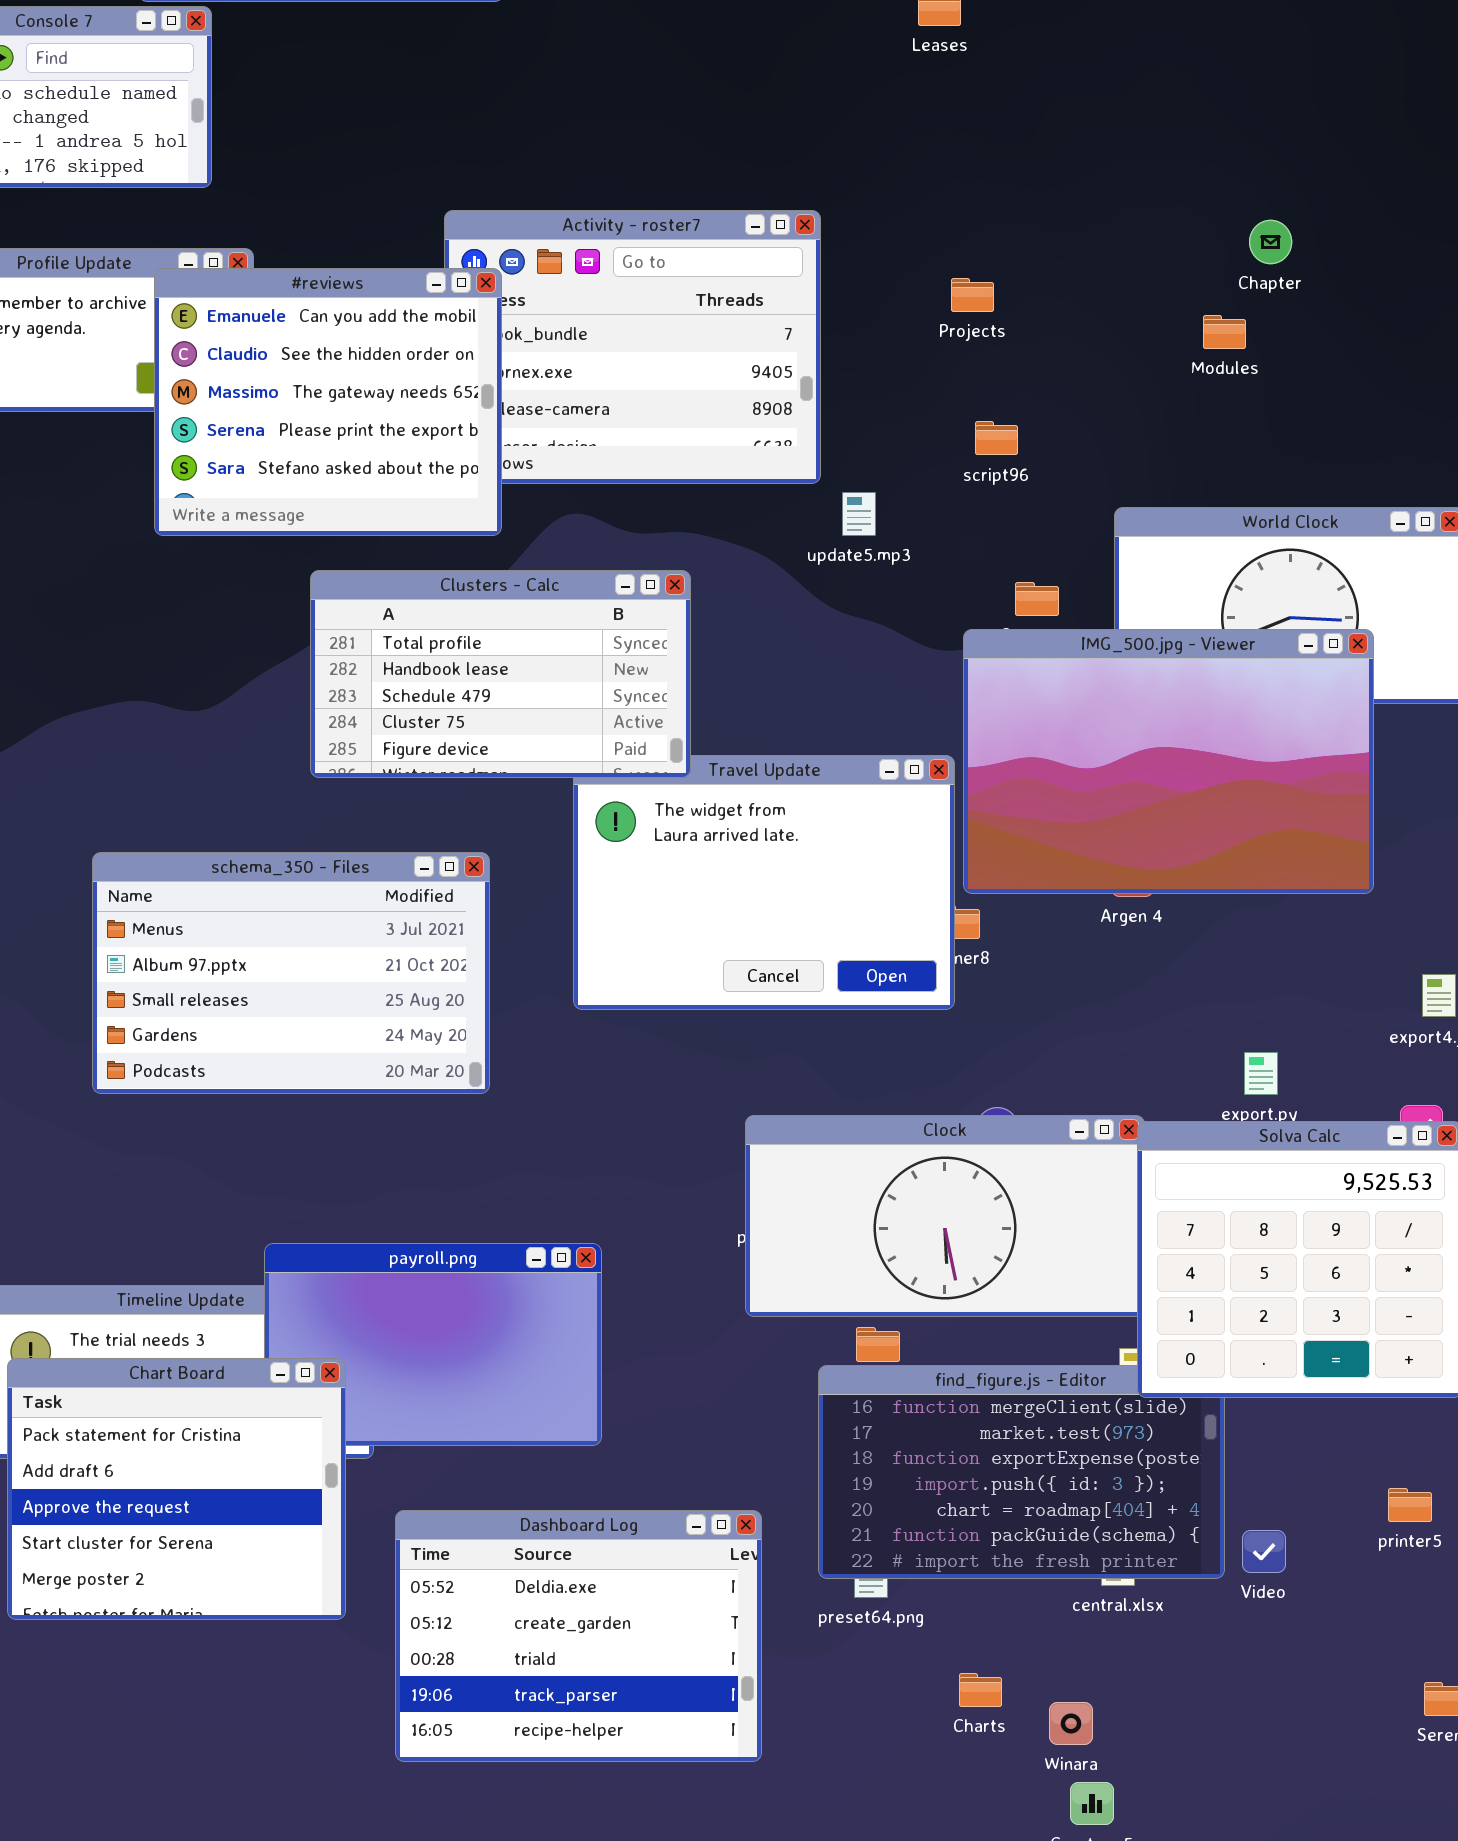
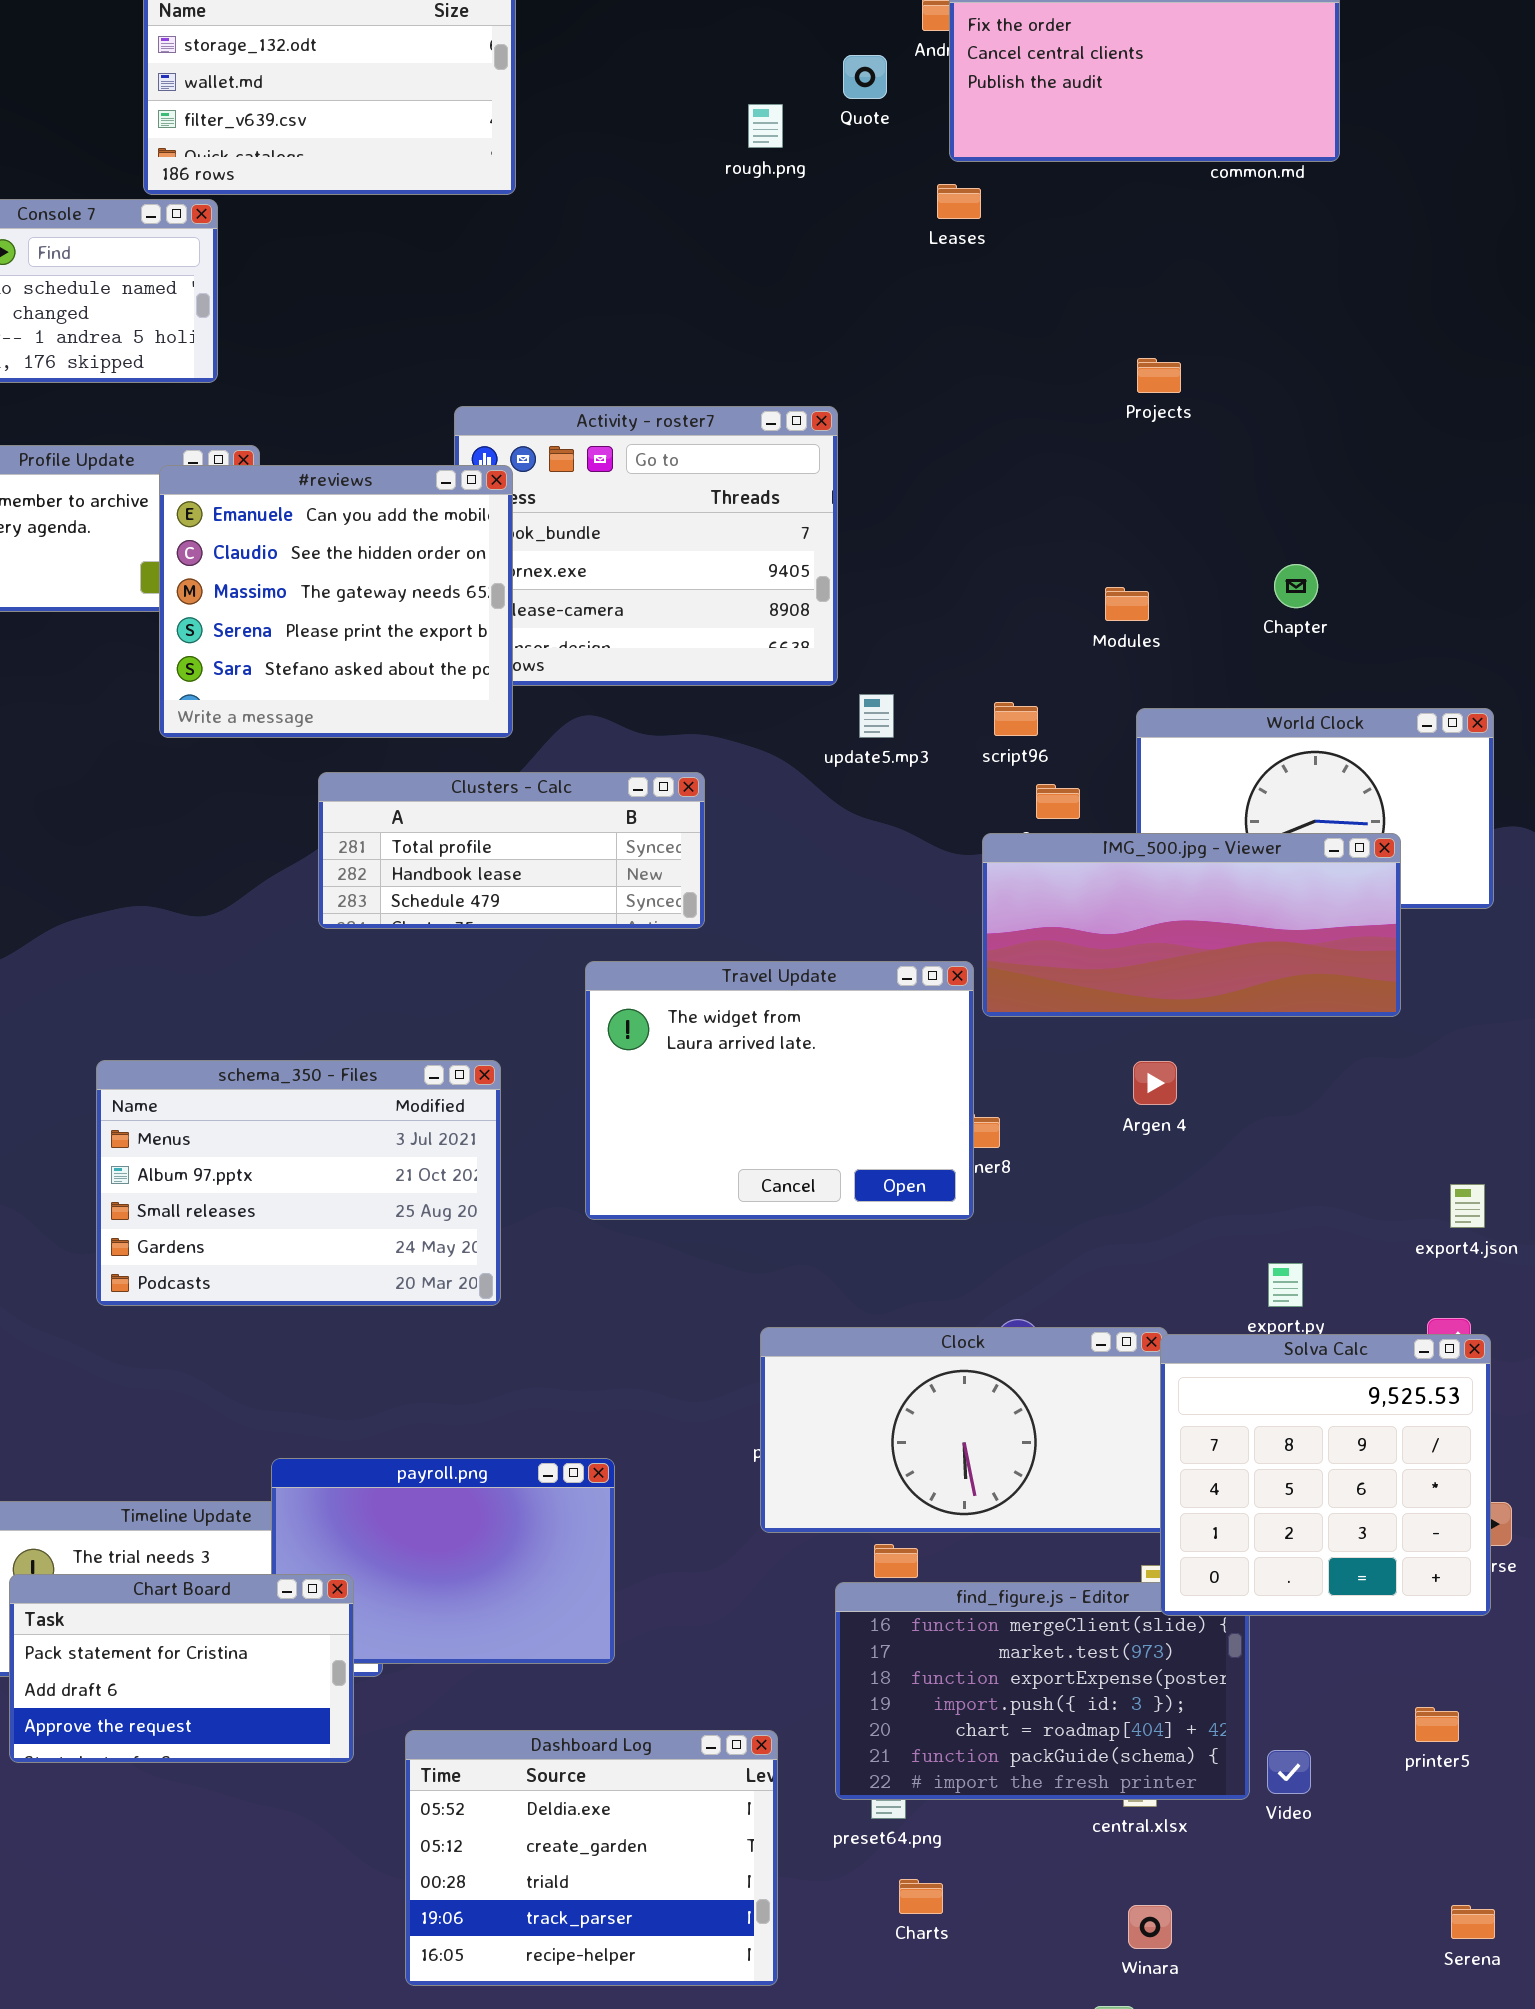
Chapter: [1249,220,1292,264] -> [1274,564,1318,608], moved
Projects: [951,278,994,312] -> [1137,358,1181,393], moved
Modules: [1203,315,1246,349] -> [1105,587,1149,621], moved
script96: [975,421,1018,455] -> [994,702,1038,736], moved
Clusters - Calc: [310,570,691,778] -> [318,772,705,929], resized
IMG_500.jpg - Viewer: [963,629,1374,894] -> [982,833,1401,1017], resized
Chart Board: [7,1358,346,1620] -> [9,1574,354,1763], resized
Charts: [959,1673,1002,1707] -> [899,1879,943,1914], moved
Winara: [1049,1702,1093,1745] -> [1128,1905,1172,1949], moved

